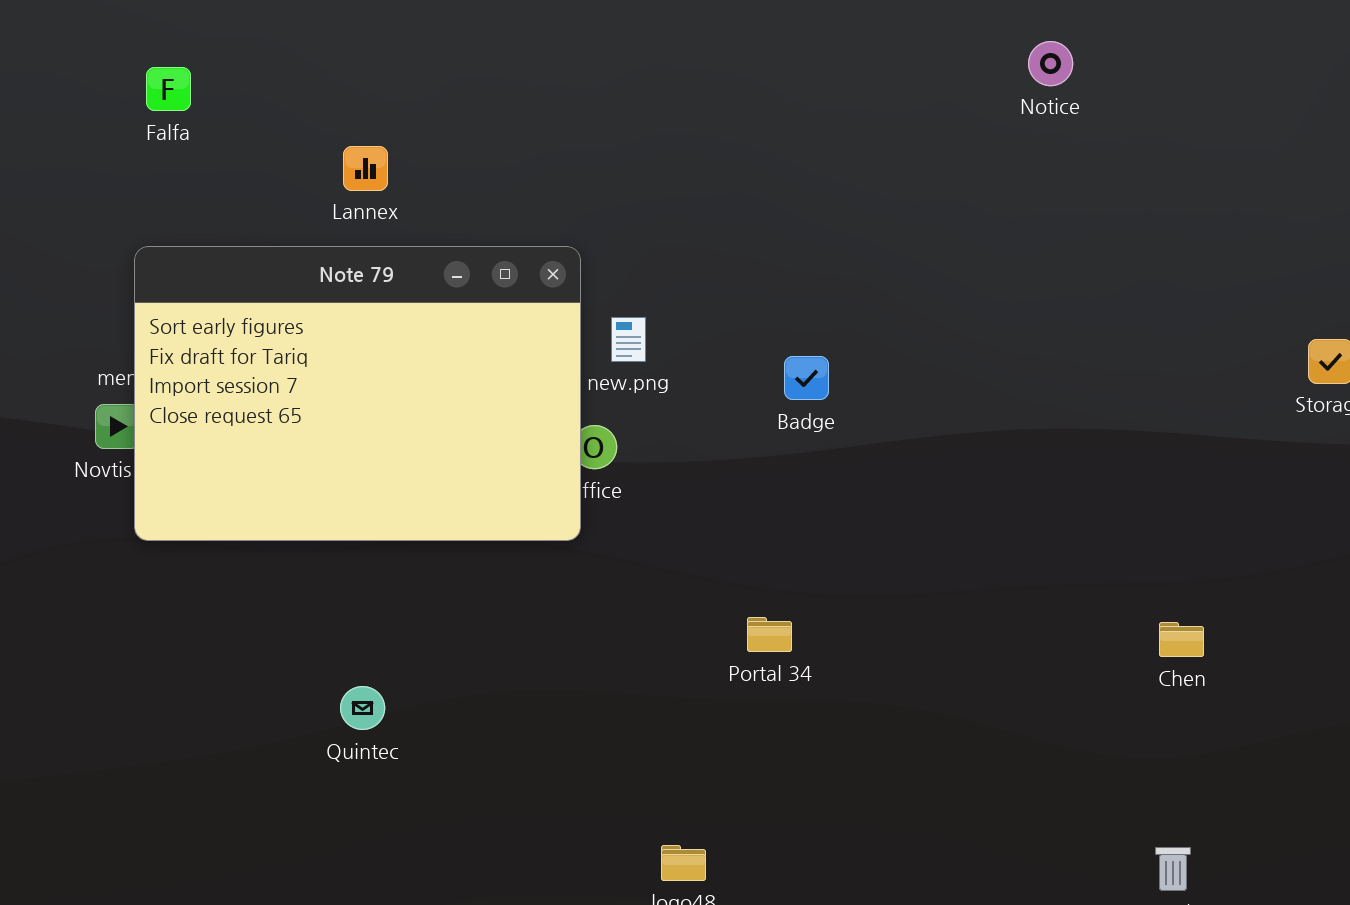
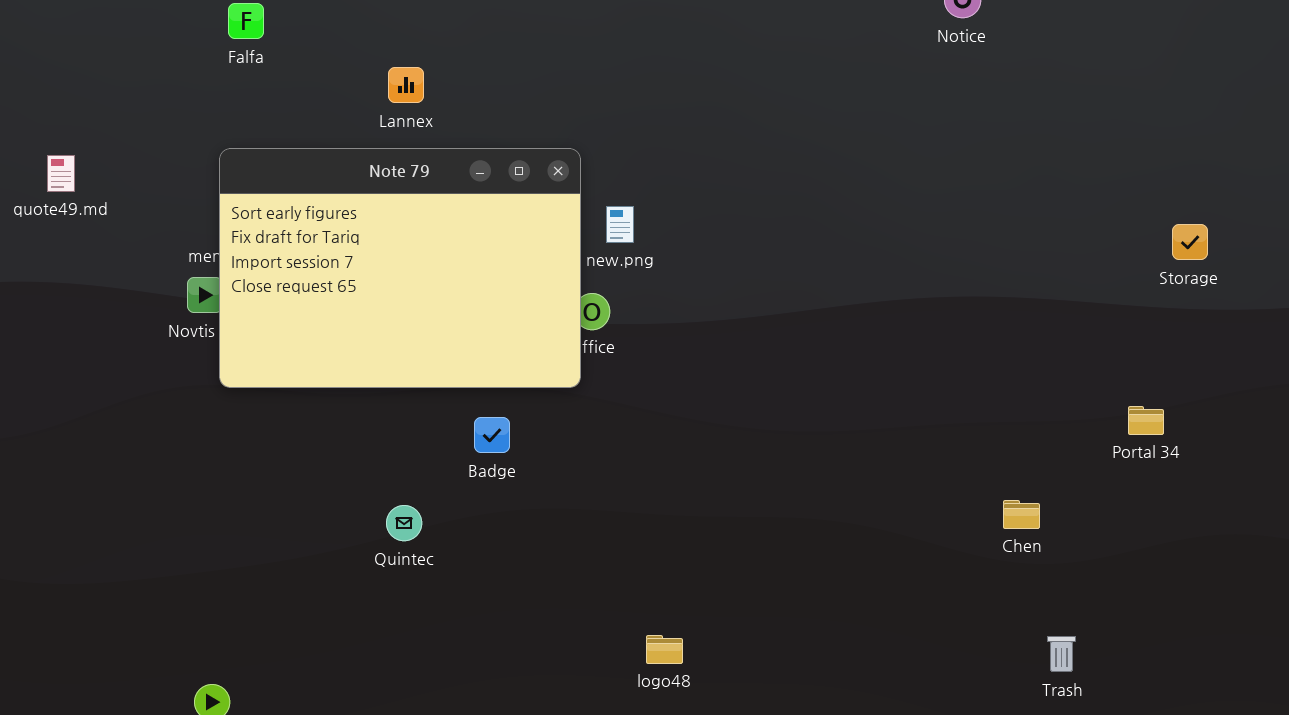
Badge: [784,356,829,400] -> [474,417,510,453], moved
Portal 34: [747,617,792,652] -> [1128,406,1164,435], moved
Chen: [1159,622,1204,657] -> [1003,500,1040,529], moved

